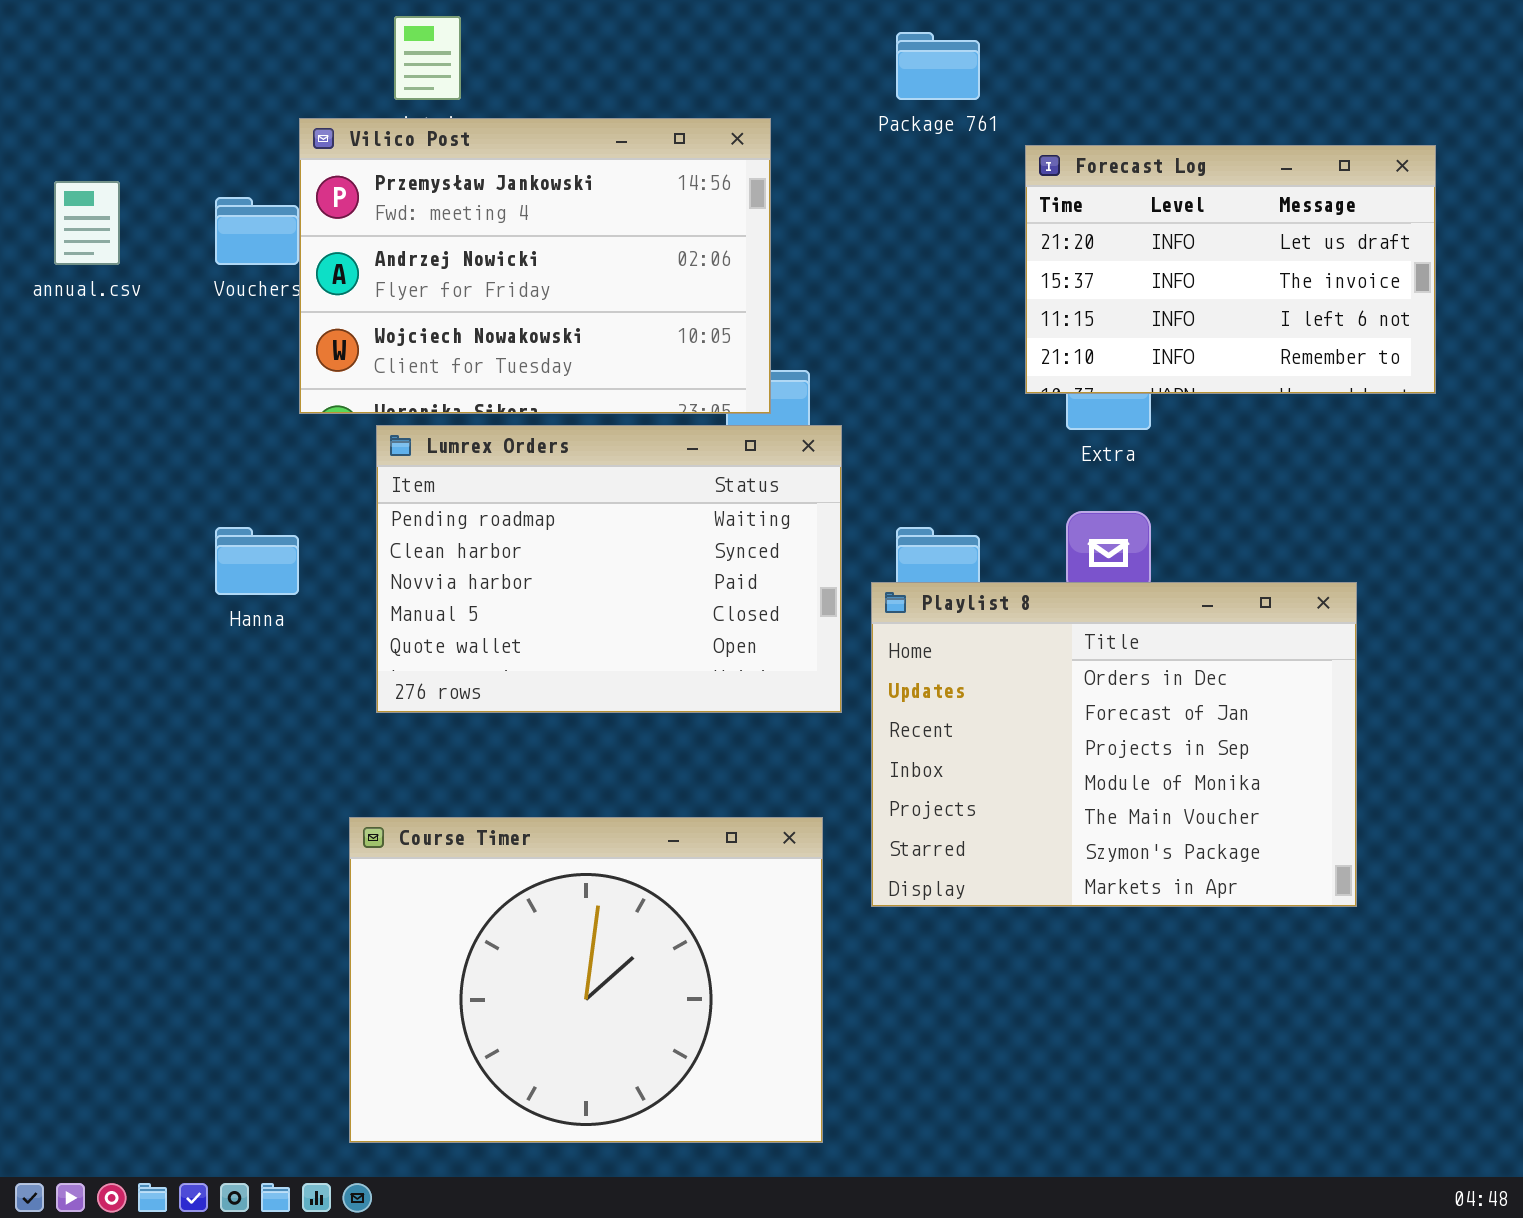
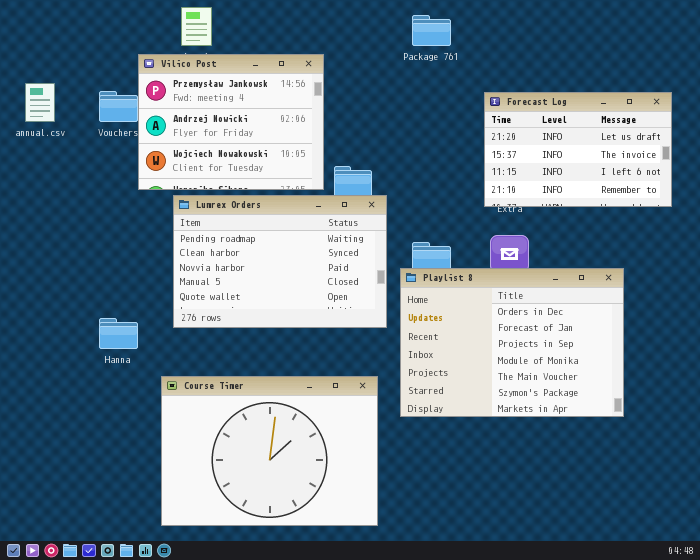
Vilico Post: [299,118,771,414] -> [138,54,324,190], resized
Forecast Log: [1025,145,1436,394] -> [484,92,672,207], moved
Hanna: [215,527,299,595] -> [99,318,138,349], moved

